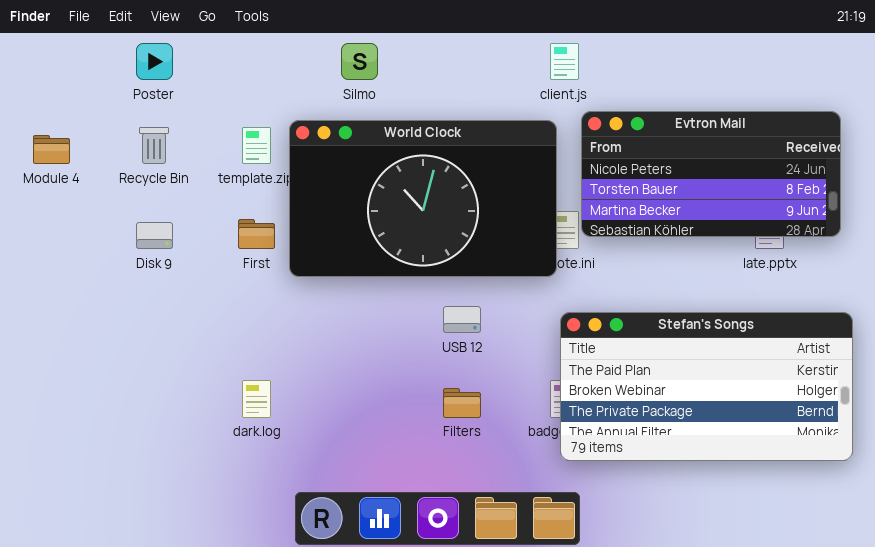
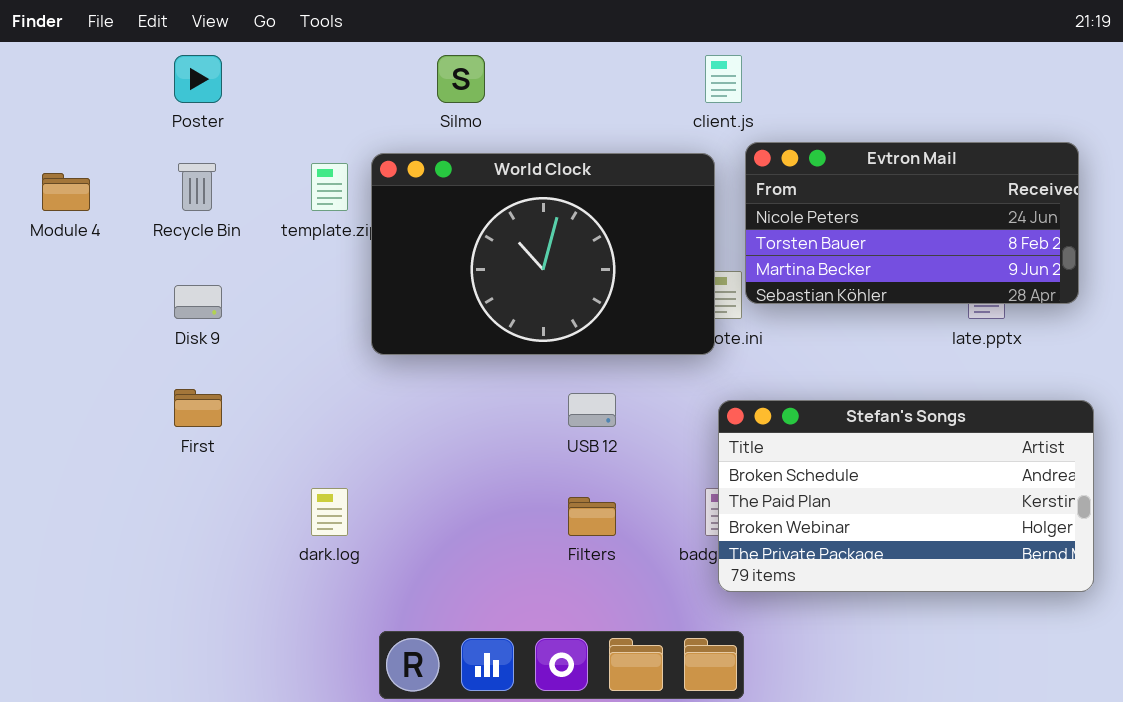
First: [238,219,275,249] -> [174,389,222,427], moved
Stefan's Songs: [560,312,853,461] -> [718,400,1094,592], scrolled up 1 row

